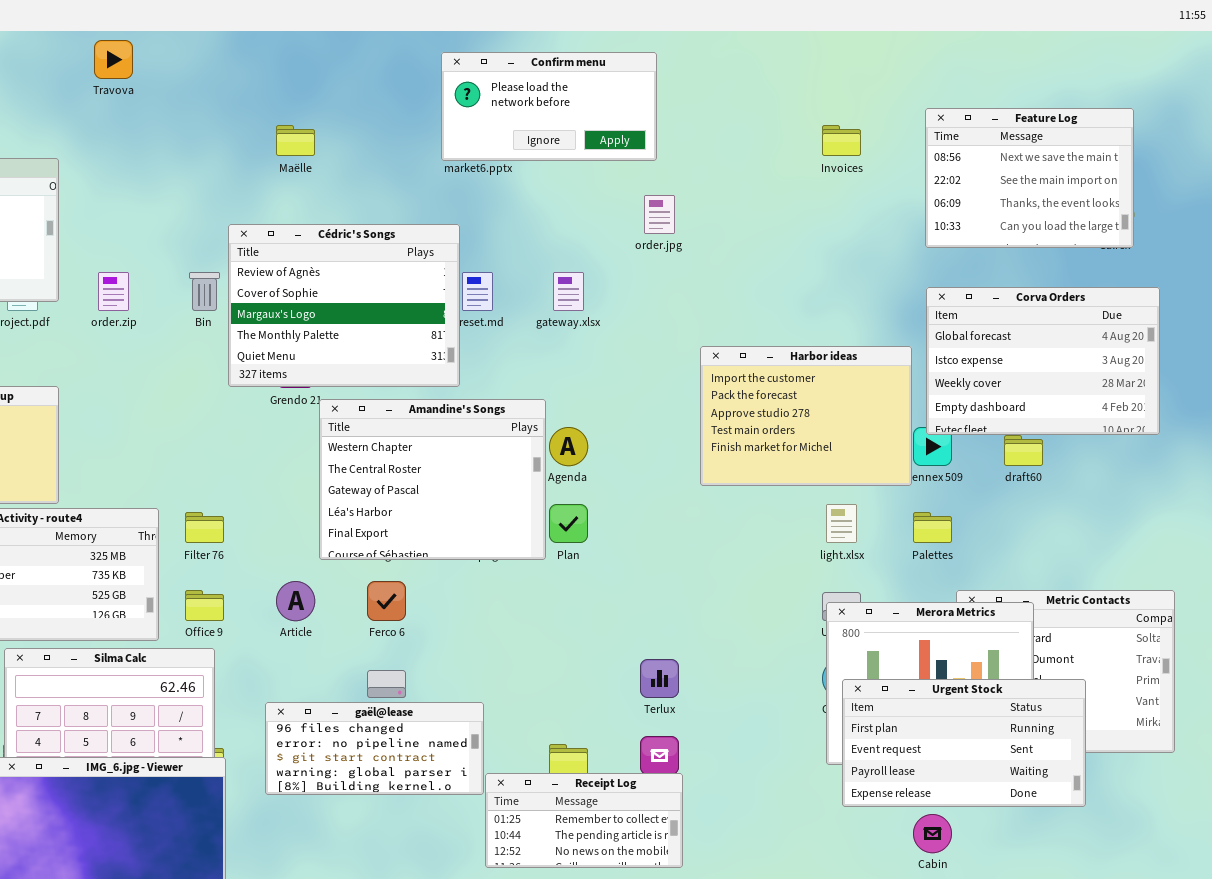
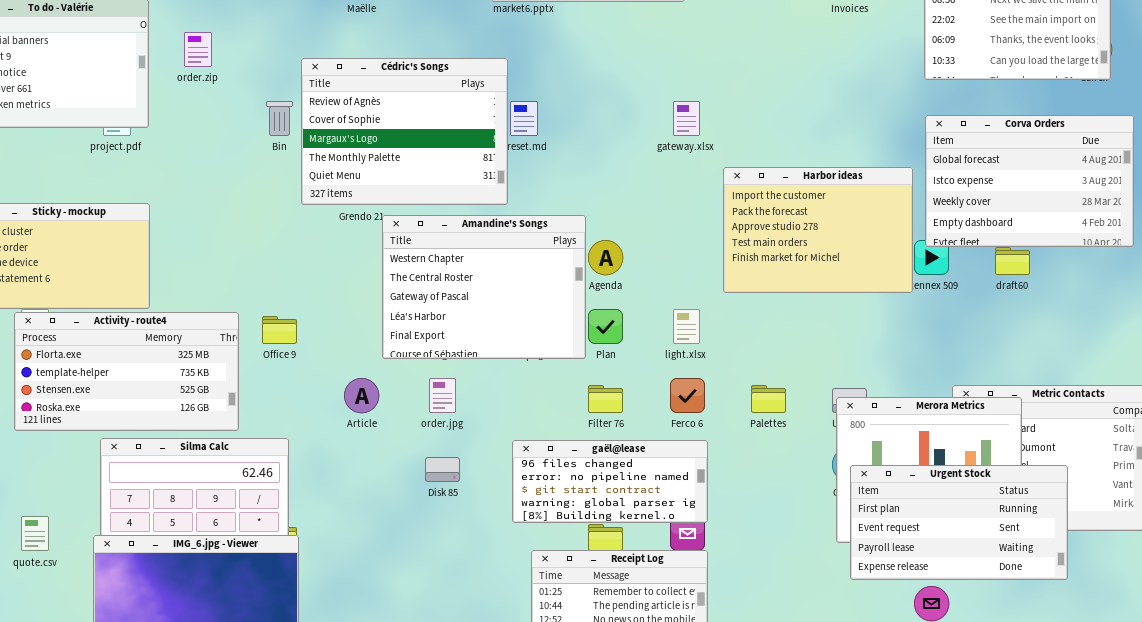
order.jpg: [644,195,675,234] -> [429,378,456,413], moved
order.zip: [98,272,129,311] -> [184,32,212,67], moved
gateway.xlsx: [553,272,584,311] -> [673,101,700,136], moved
light.xlsx: [826,504,857,543] -> [673,309,700,344], moved
Filter 76: [185,512,224,543] -> [588,385,623,413], moved
Palettes: [913,512,952,543] -> [751,385,786,413], moved
Ferco 6: [367,581,406,621] -> [670,378,705,413], moved
Office 9: [185,590,224,621] -> [262,316,297,344], moved
gaël@lease: [265,702,484,795] -> [512,440,708,523], moved

